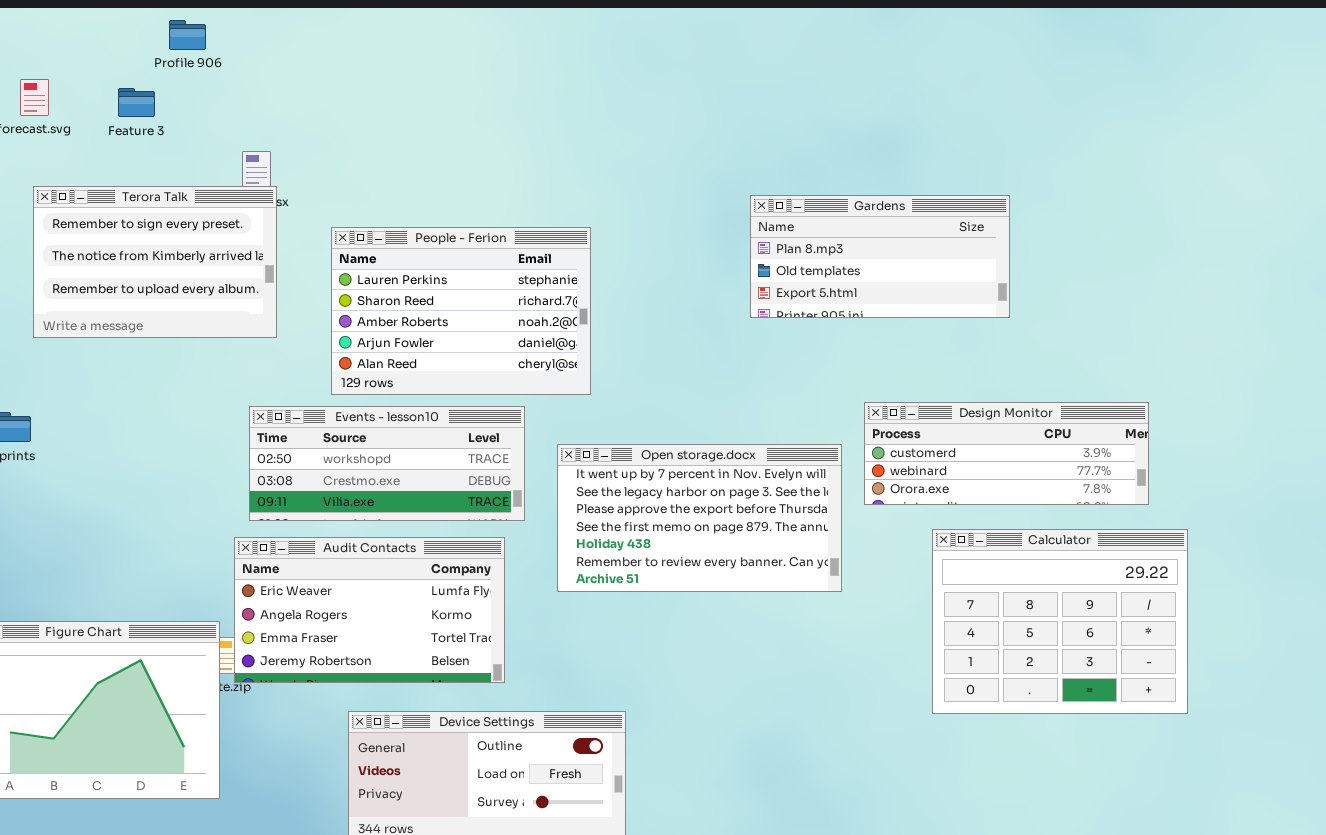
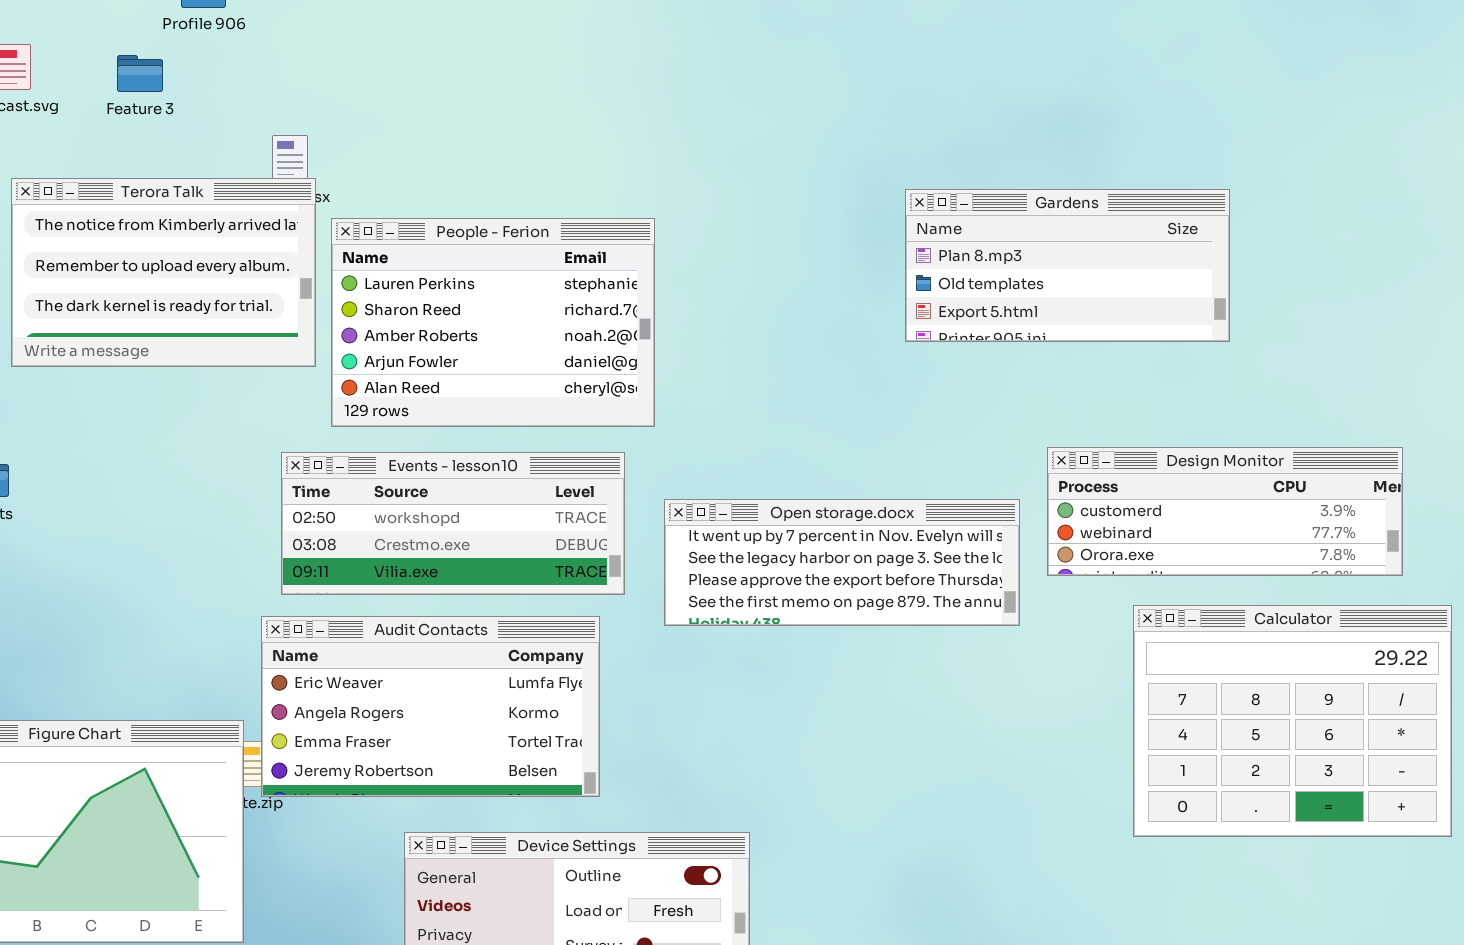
Terora Talk: [33,186,277,338] -> [11,178,316,367], scrolled down 1 row
People - Ferion: [331,227,591,395] -> [331,218,655,427], moved
Open storage.docx: [557,444,842,592] -> [664,499,1020,626], resized

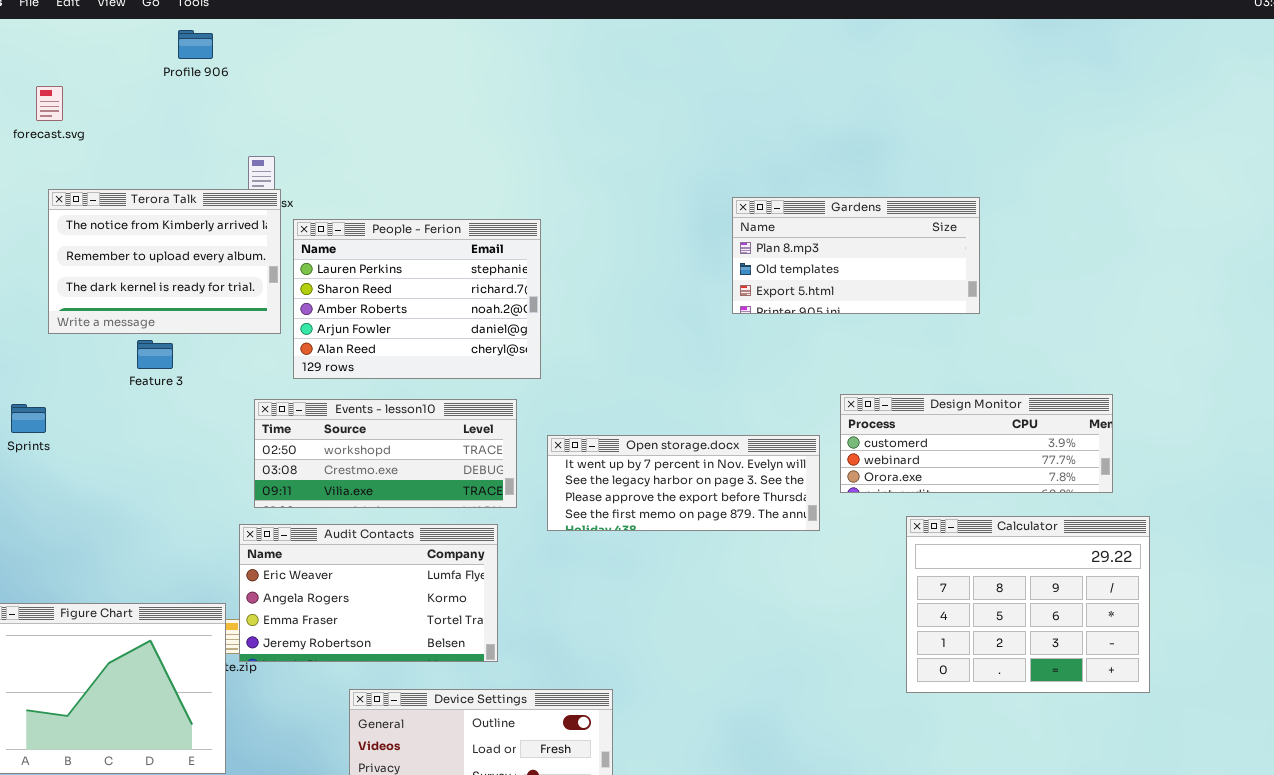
Feature 3: [117,55,163,92] -> [137,340,173,369], moved

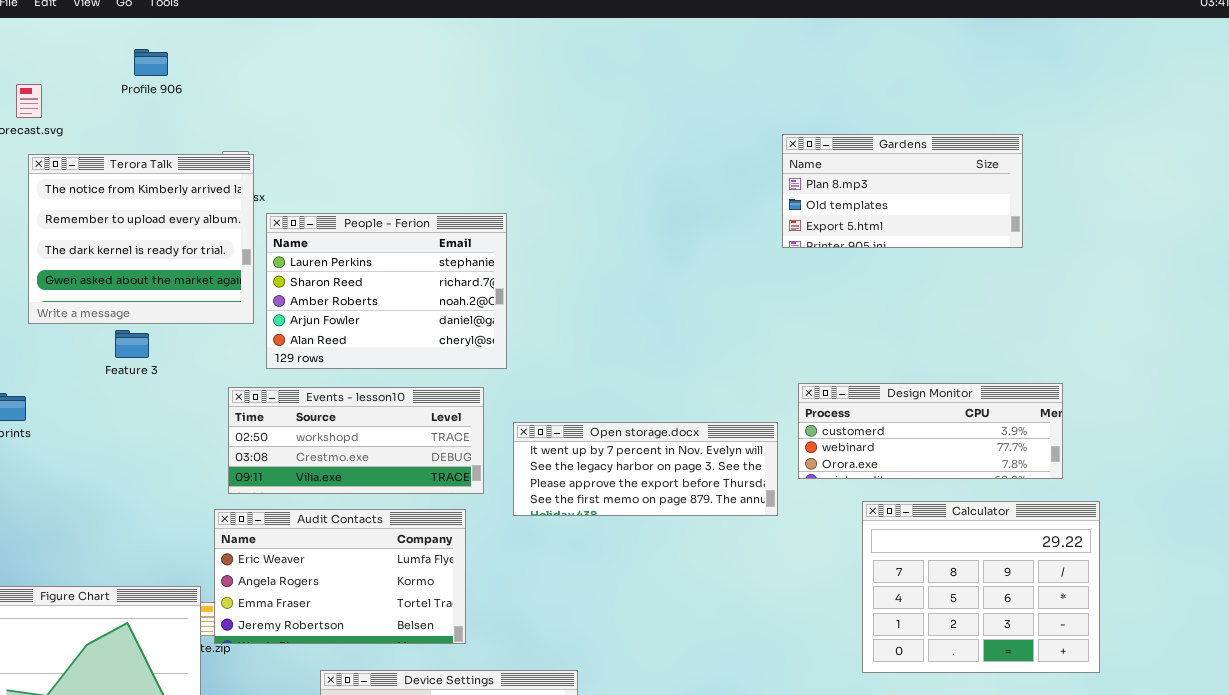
Profile 906: [178,30,213,59] -> [134,49,168,76], moved
Terora Talk: [48,189,281,334] -> [28,154,254,324], resized
Gardens: [732,197,980,314] -> [782,134,1023,248], moved

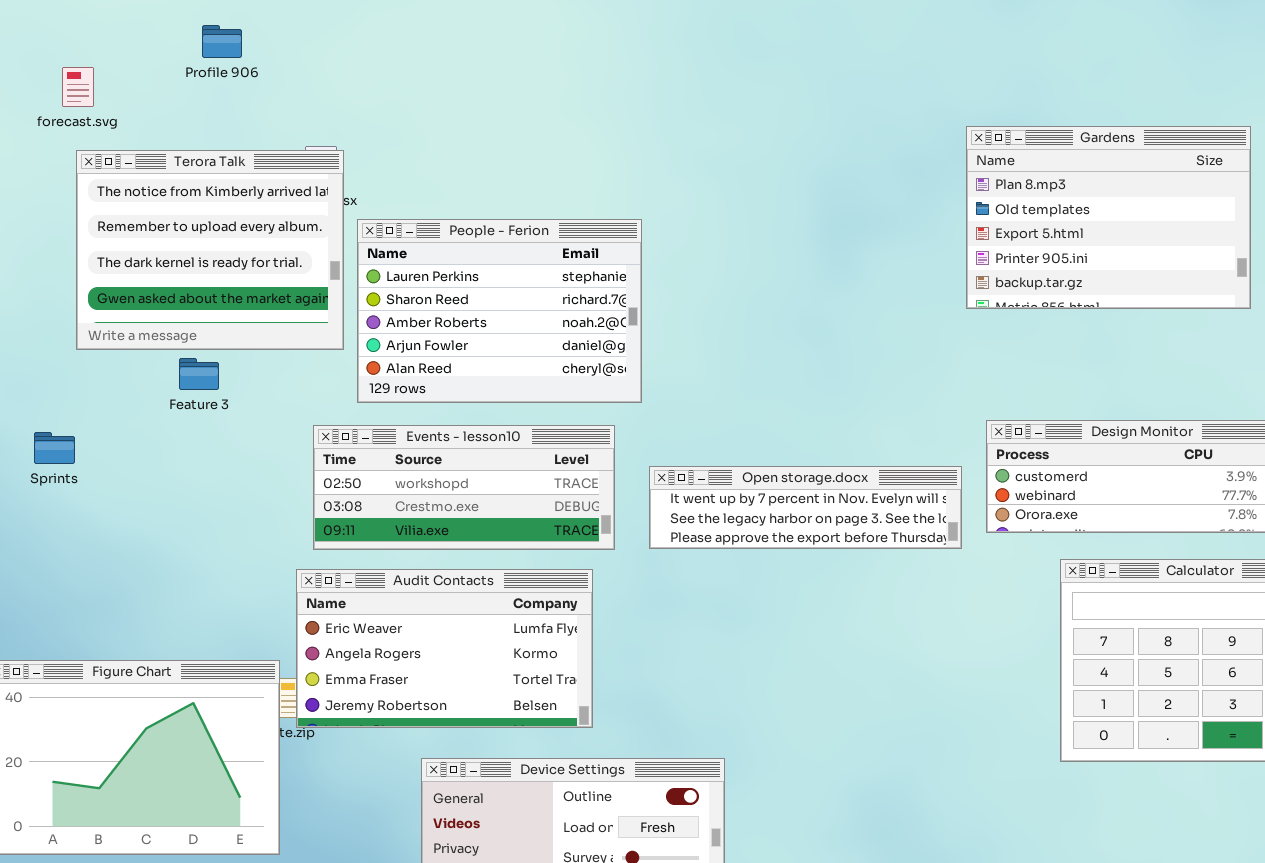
Gardens: [782,134,1023,248] -> [966,126,1251,309], resized
Open storage.docx: [513,422,778,516] -> [649,466,962,549], resized

